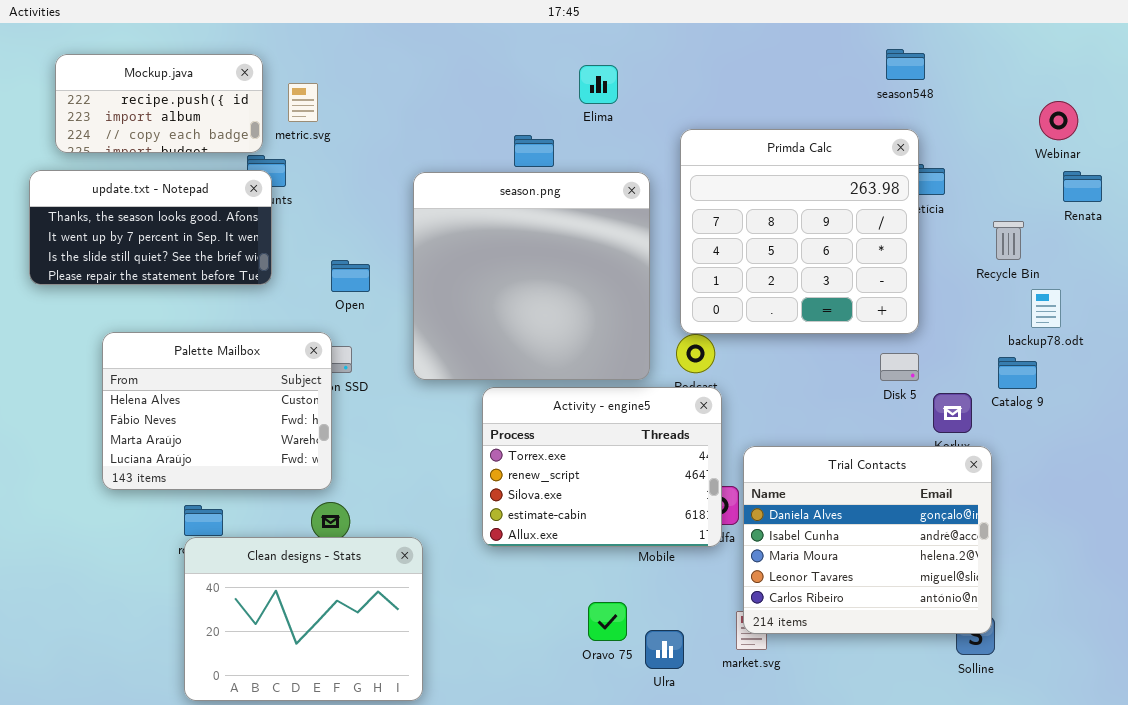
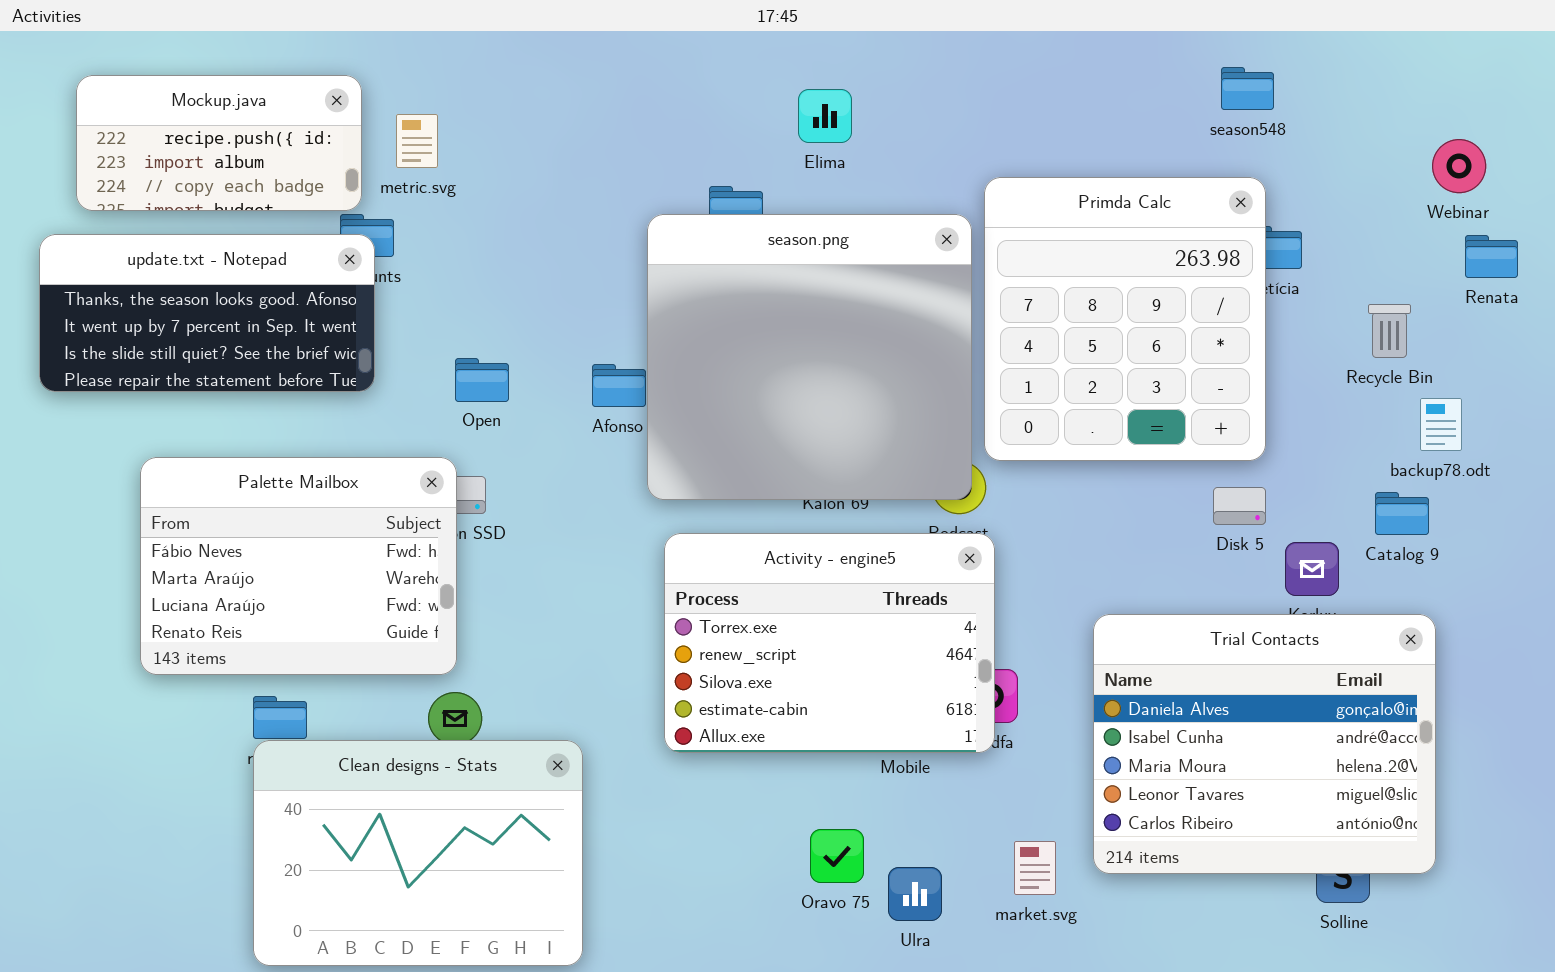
Primda Calc: [680,129,919,334] -> [984,177,1266,461], resized
season.png: [413,172,650,380] -> [647,214,972,500], moved
Palette Mailbox: [102,332,332,490] -> [140,457,457,675], scrolled down 1 row
Trial Contacts: [743,446,992,634] -> [1093,614,1436,874], moved

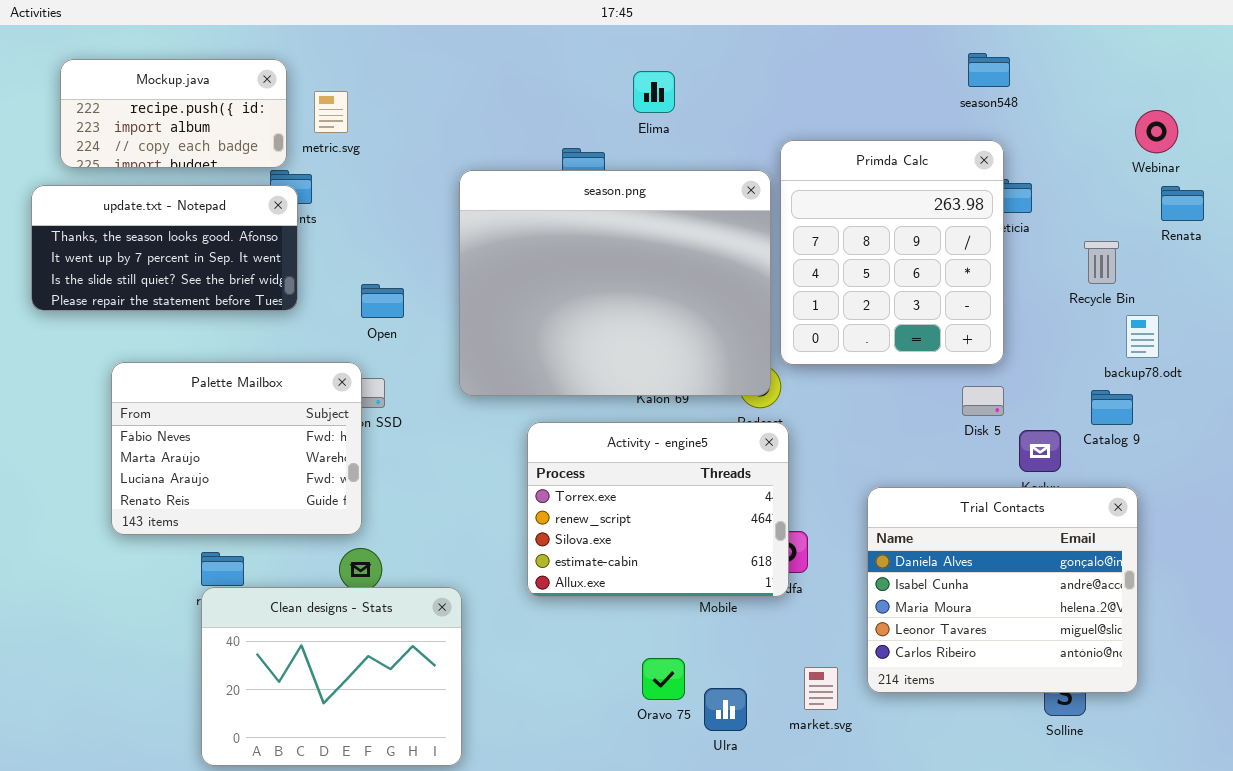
season.png: [647,214,972,500] -> [459,170,771,396], resized

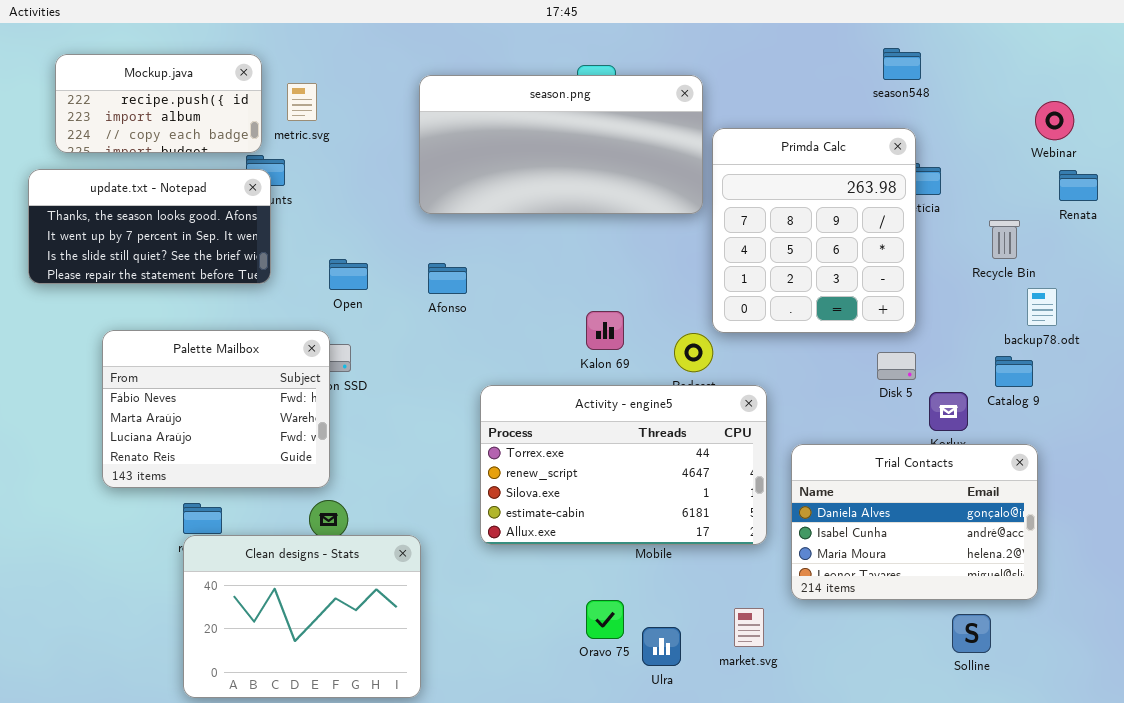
season.png: [459,170,771,396] -> [419,75,703,214], moved, resized
Activity - engine5: [527,422,789,597] -> [480,385,767,545], resized
Trial Contacts: [867,487,1138,693] -> [791,444,1038,600], resized

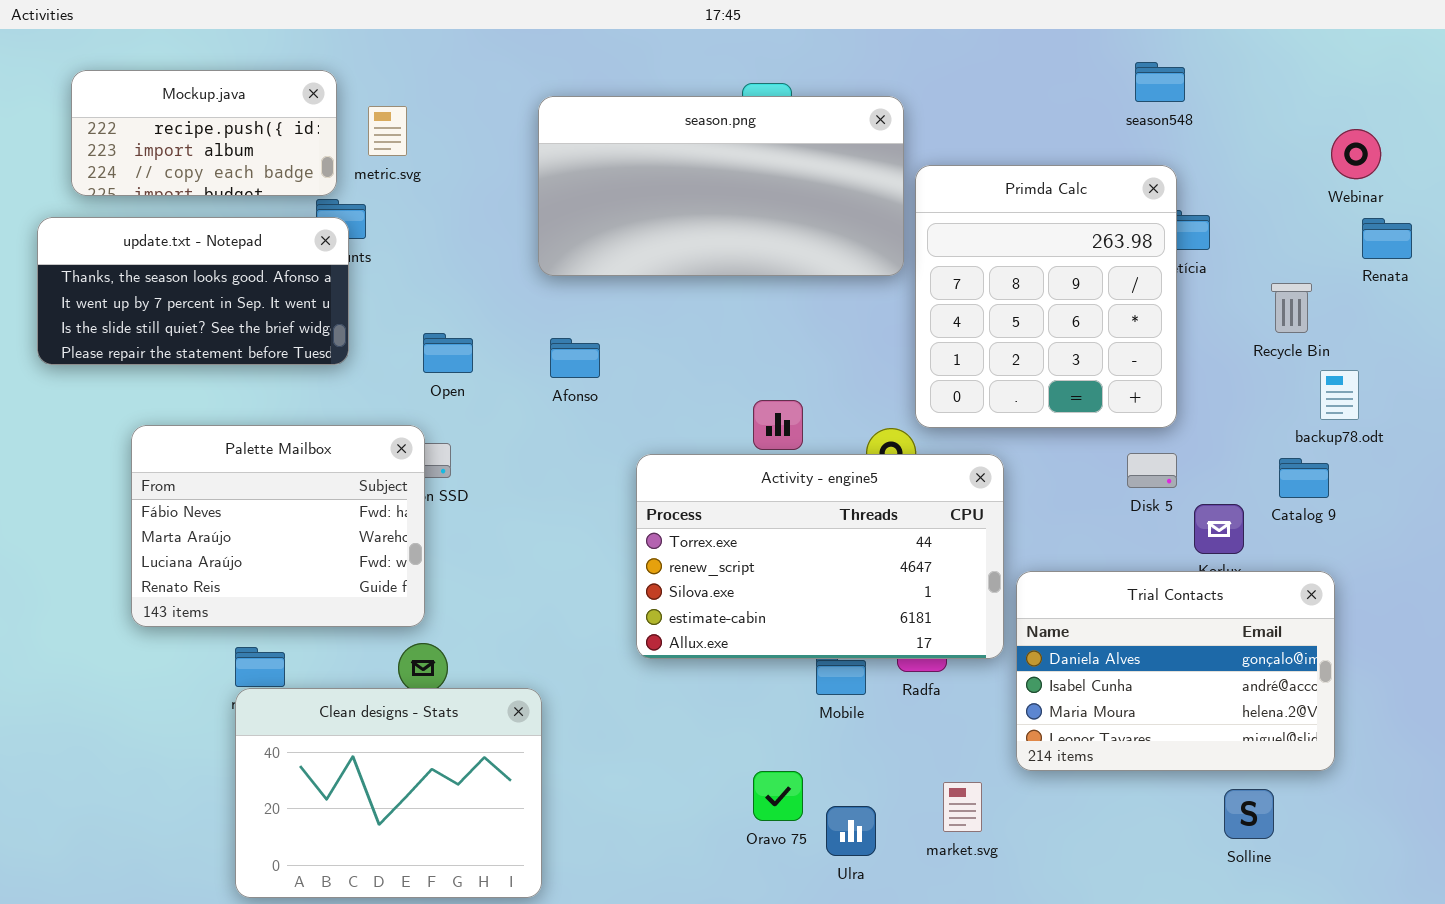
Activity - engine5: [480,385,767,545] -> [636,454,1004,659], moved

